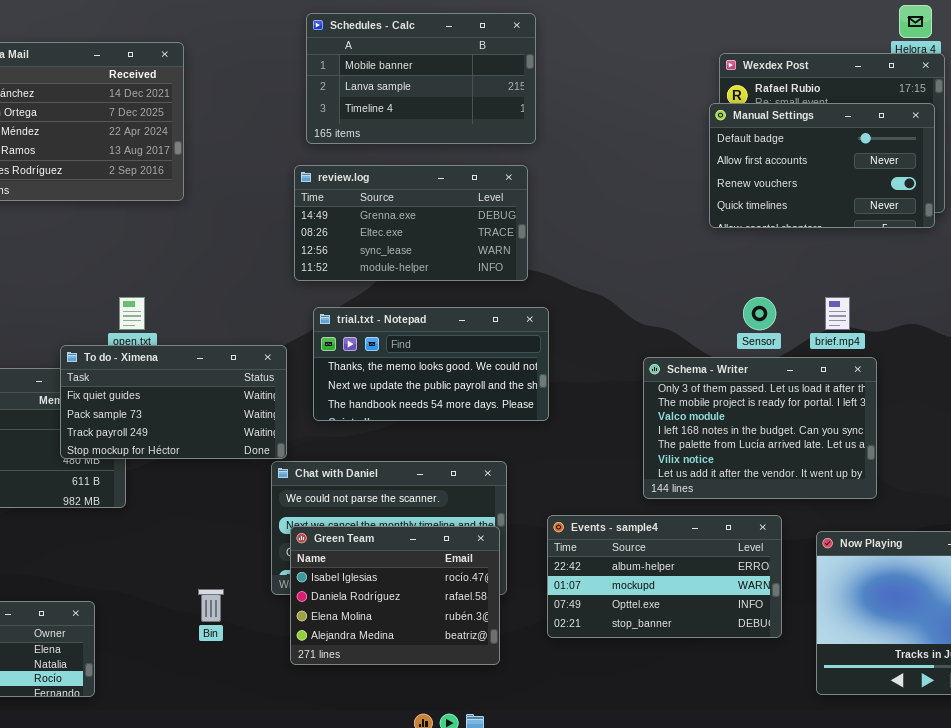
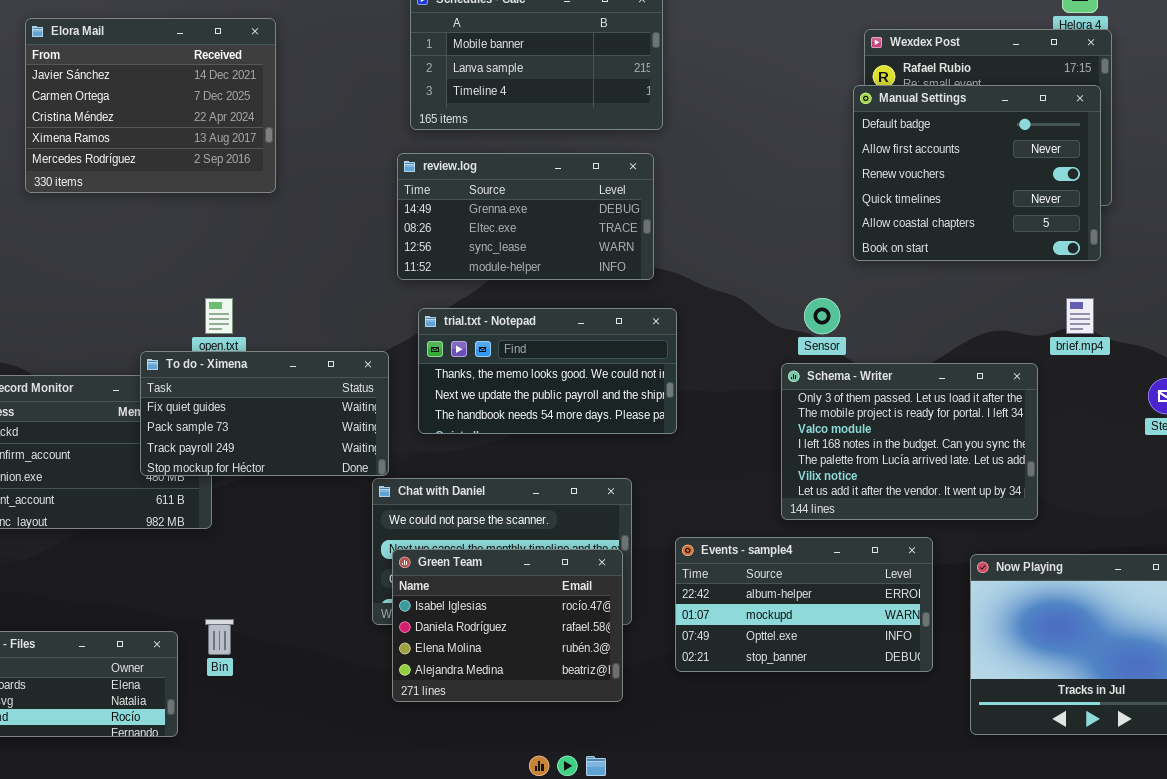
Manual Settings: [709,103,935,228] -> [853,85,1101,261], resized
Sensor: [743,297,776,330] -> [804,298,840,334], moved
brief.mp4: [825,297,850,330] -> [1066,298,1094,334], moved
Bin: [198,589,224,622] -> [205,619,234,655], moved

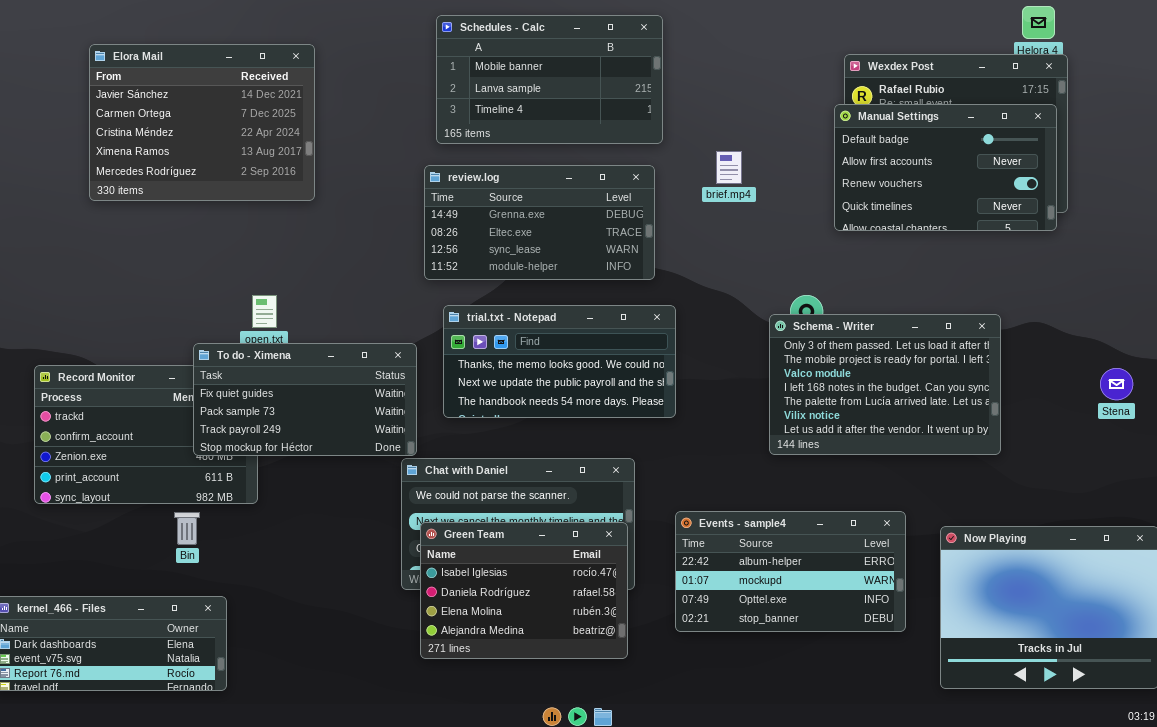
Manual Settings: [853,85,1101,261] -> [834,104,1057,231], resized
brief.mp4: [1066,298,1094,334] -> [716,151,742,184], moved
Schema - Writer: [781,363,1038,520] -> [769,314,1001,455], moved
Bin: [205,619,234,655] -> [174,512,200,545], moved

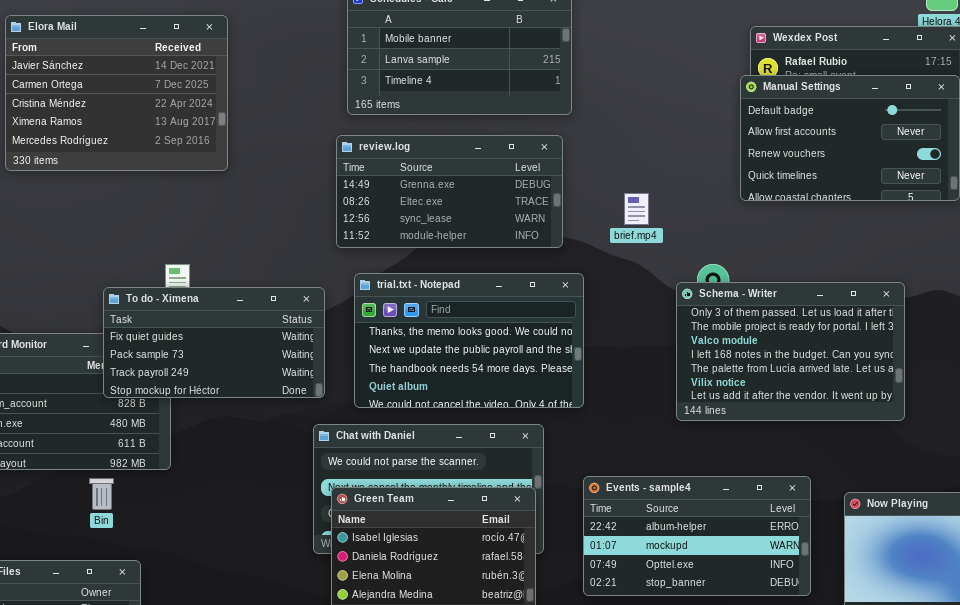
brief.mp4: [716,151,742,184] -> [624,193,649,225], moved
trial.txt - Notepad: [443,305,676,418] -> [354,273,584,408], resized
To do - Ximena: [193,343,417,456] -> [103,287,325,398], moved

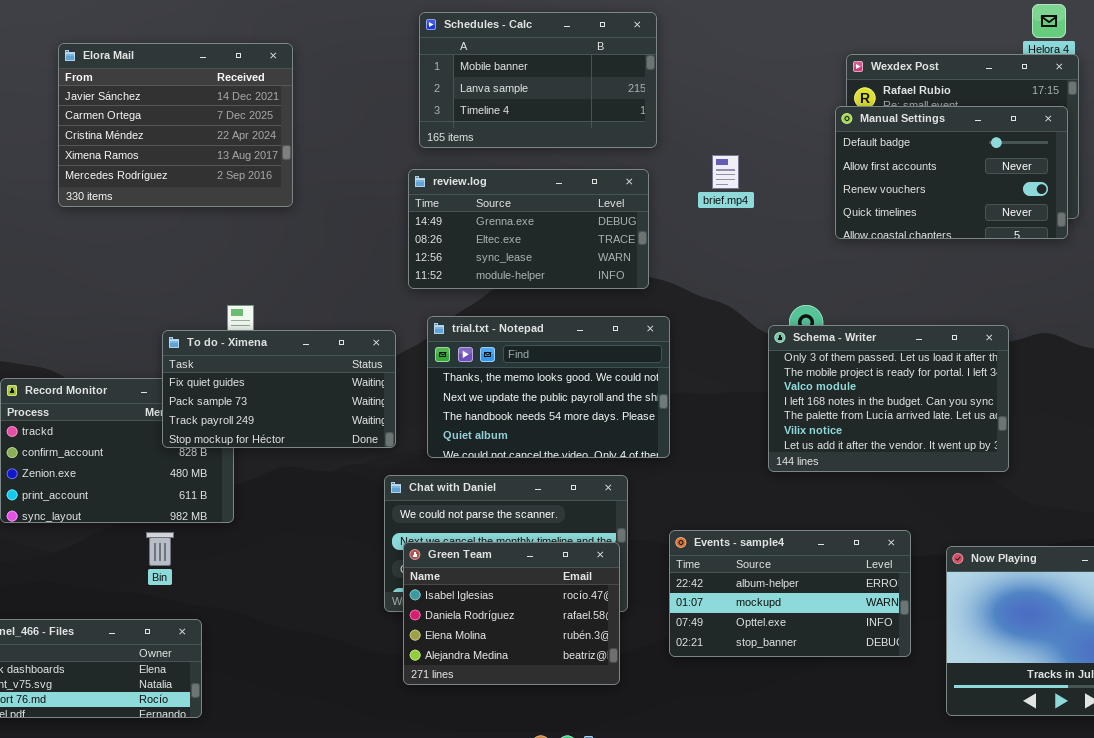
brief.mp4: [624,193,649,225] -> [712,155,739,189], moved

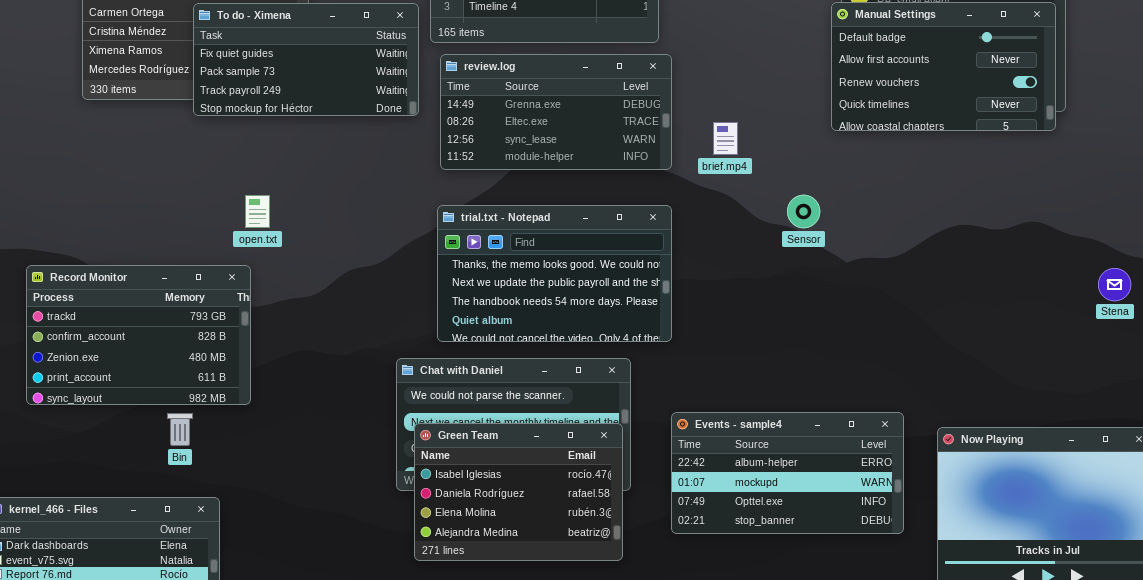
brief.mp4: [712,155,739,189] -> [713,122,738,155], moved
review.log: [408,169,649,289] -> [440,54,672,170], moved
Schema - Writer: [768,325,1009,472] -> none, closed
To do - Ximena: [162,330,396,448] -> [193,3,419,116], moved

